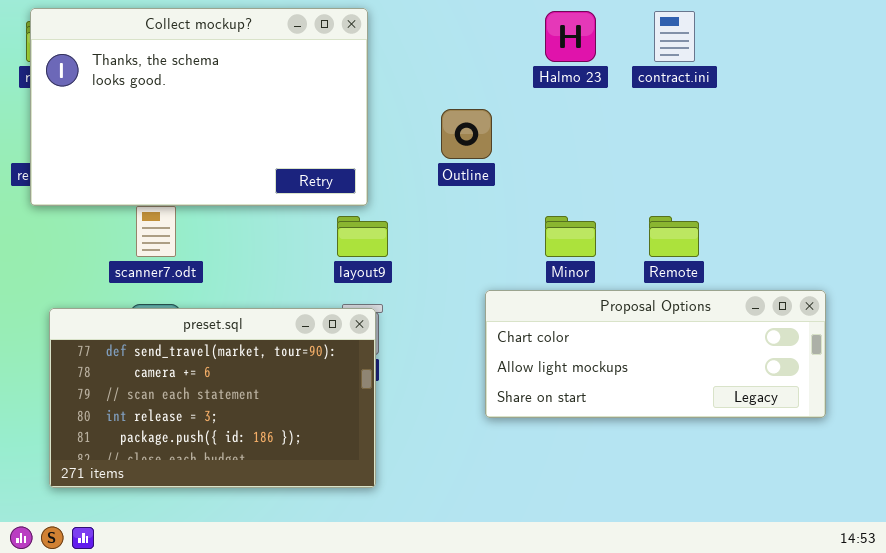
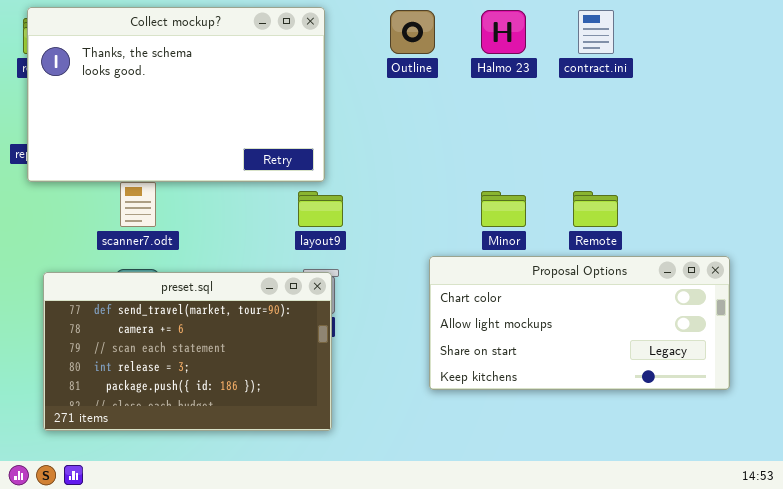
Outline: [441,109,492,159] -> [390,10,435,54], moved
Proposal Options: [485,290,826,418] -> [429,256,730,390], resized

